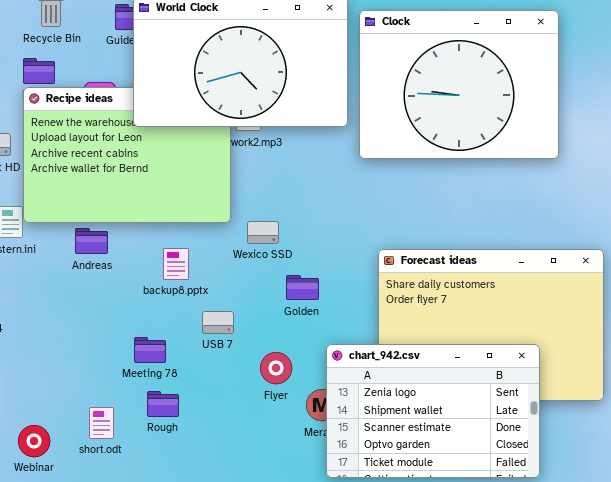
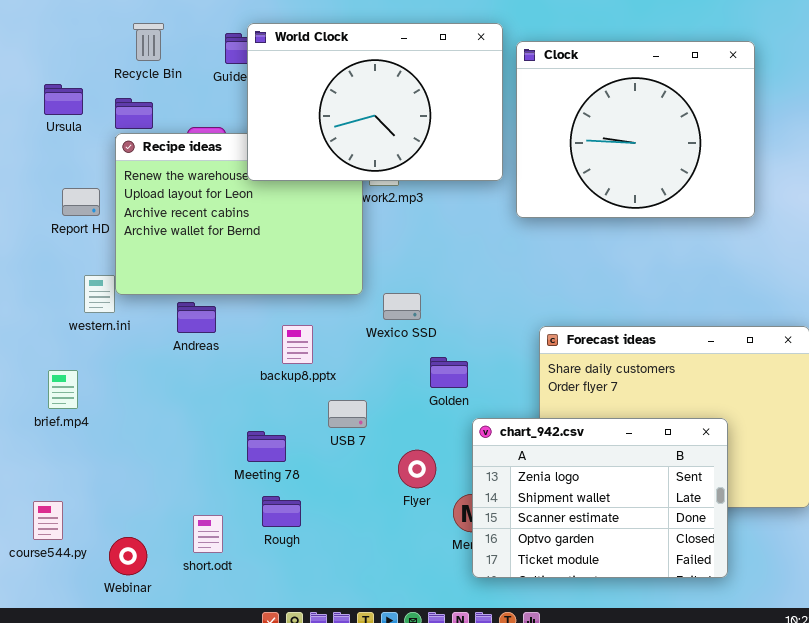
chart_942.csv: [326,344,540,478] -> [472,418,728,578], moved

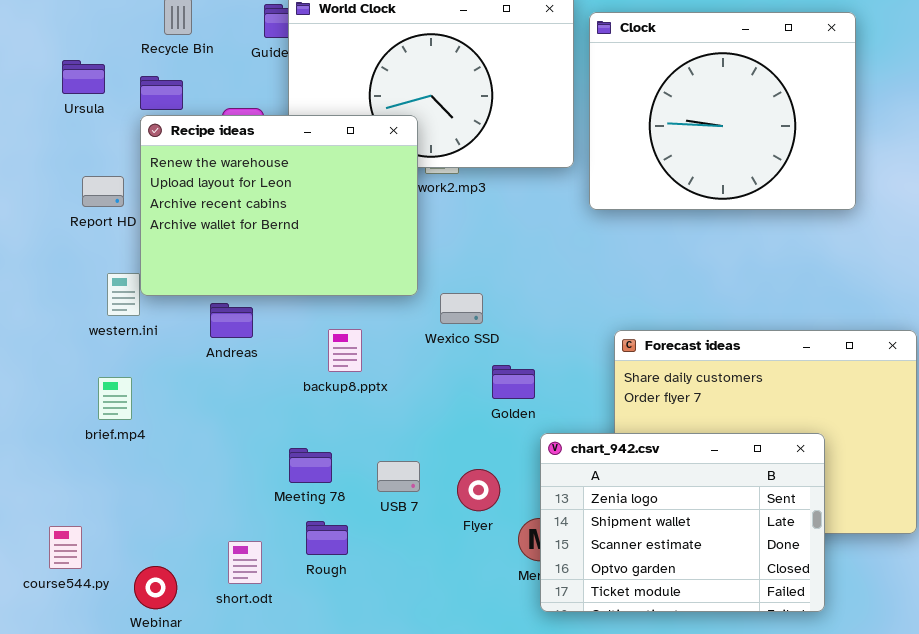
Recipe ideas: [115,133,363,295] -> [140,115,418,296], raised
brief.mp4: [48,370,78,409] -> [98,377,132,420], moved
USB 7: [328,400,367,428] -> [377,461,420,492], moved

